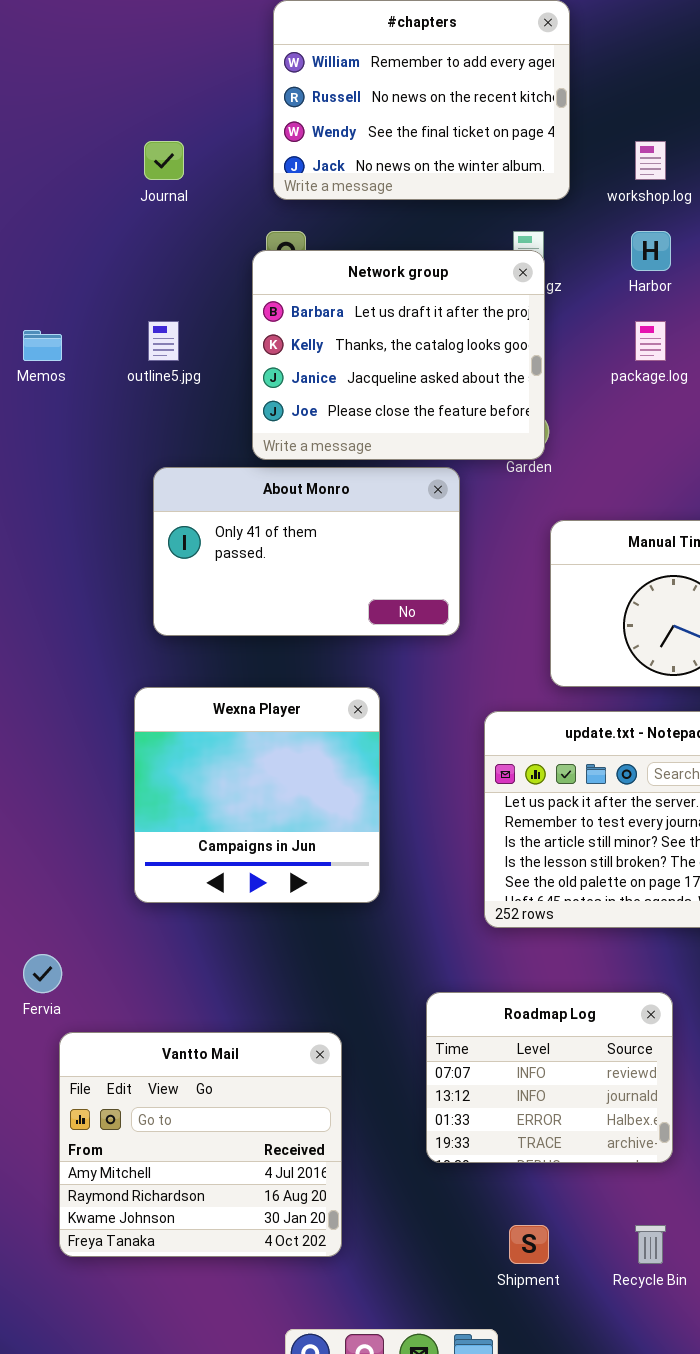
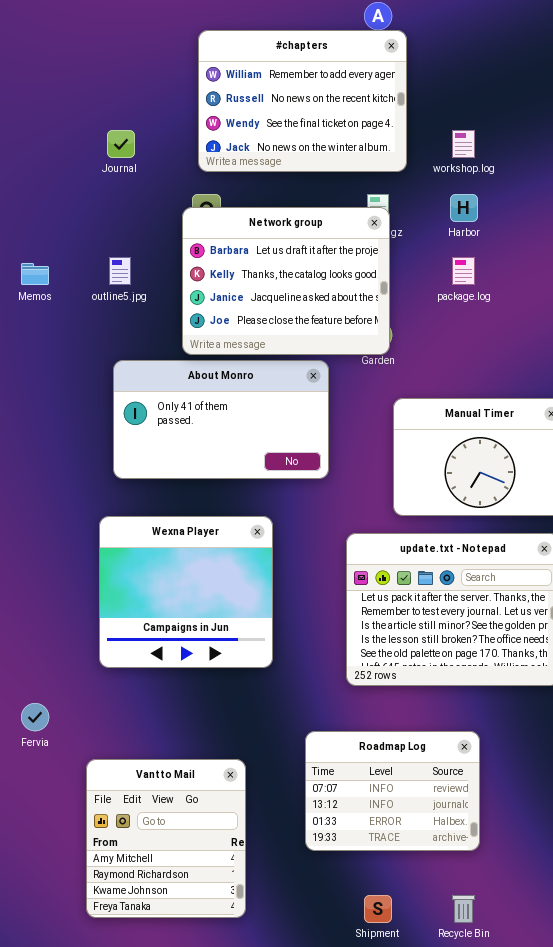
Vantto Mail: [59,1032,342,1257] -> [86,759,246,918], resized

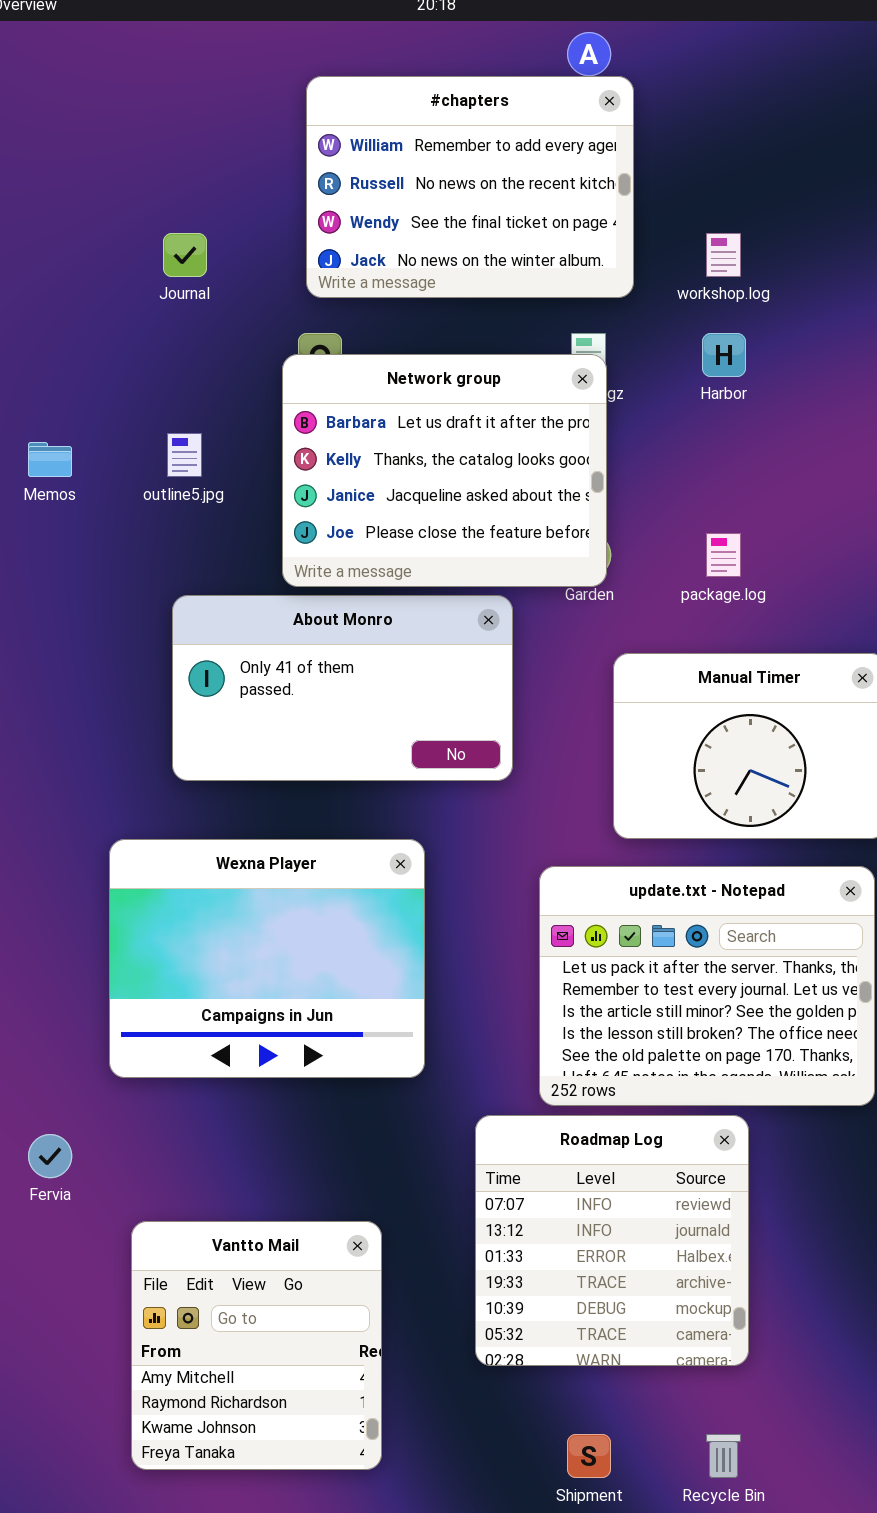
package.log: [452,257,475,285] -> [706,533,741,577], moved
Wexna Player: [99,516,273,668] -> [109,839,425,1078], resized
Roadmap Log: [305,731,480,851] -> [475,1115,749,1366], resized

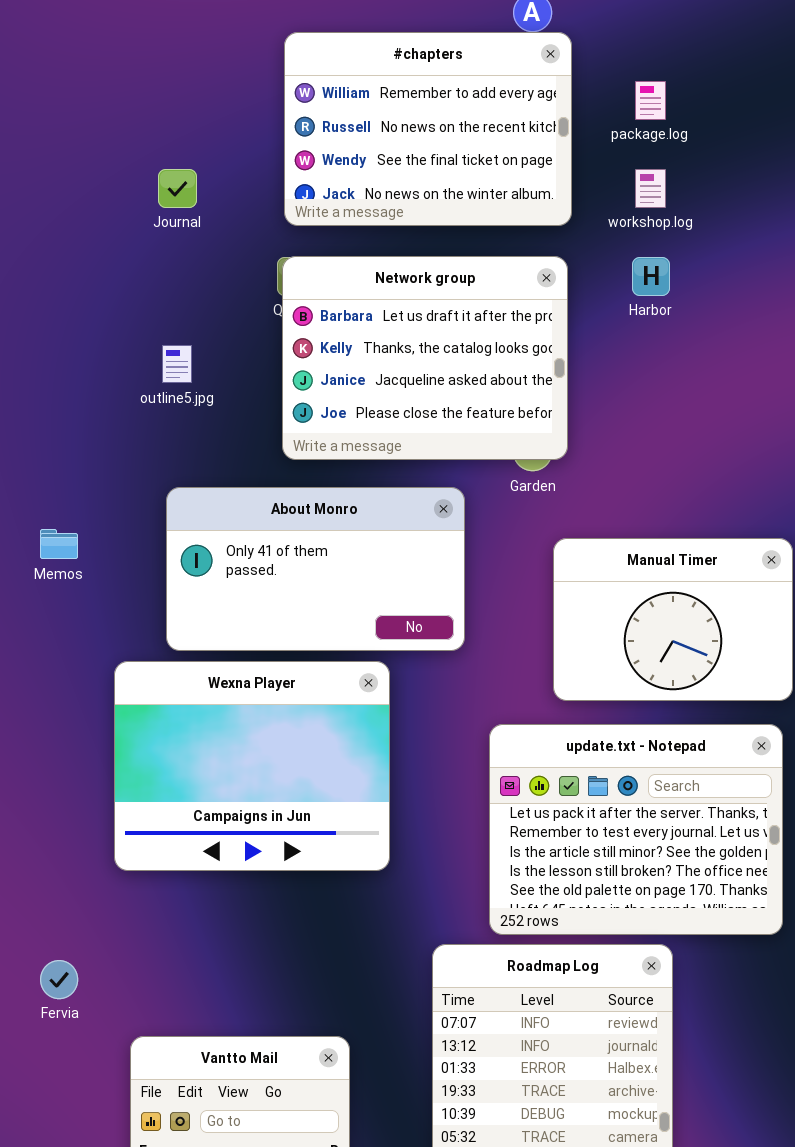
Network group: [282,354,607,587] -> [282,256,568,460], moved
Memos: [28,442,72,477] -> [40,529,78,559], moved
package.log: [706,533,741,577] -> [635,81,666,120], moved
Wexna Player: [109,839,425,1078] -> [114,661,390,871], moved

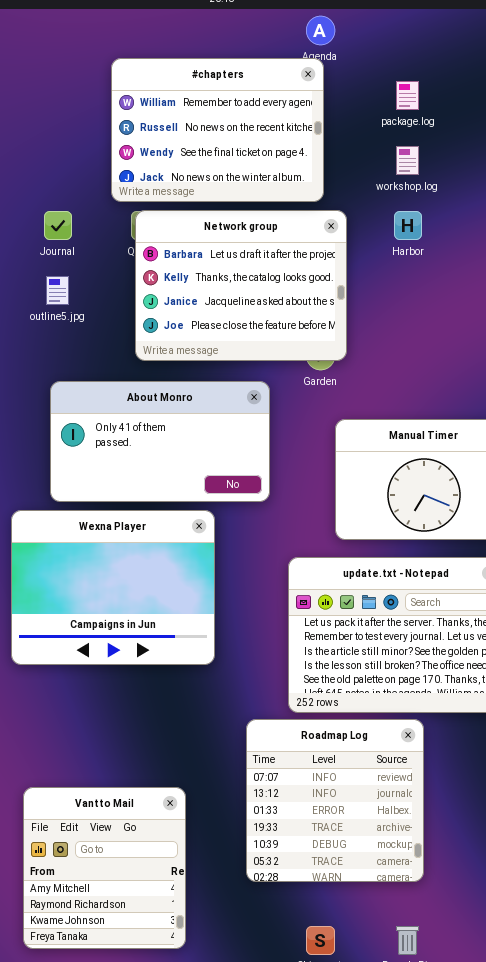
#chapters: [284,32,572,226] -> [111,58,324,202], moved
Journal: [158,169,197,208] -> [44,211,72,240], moved

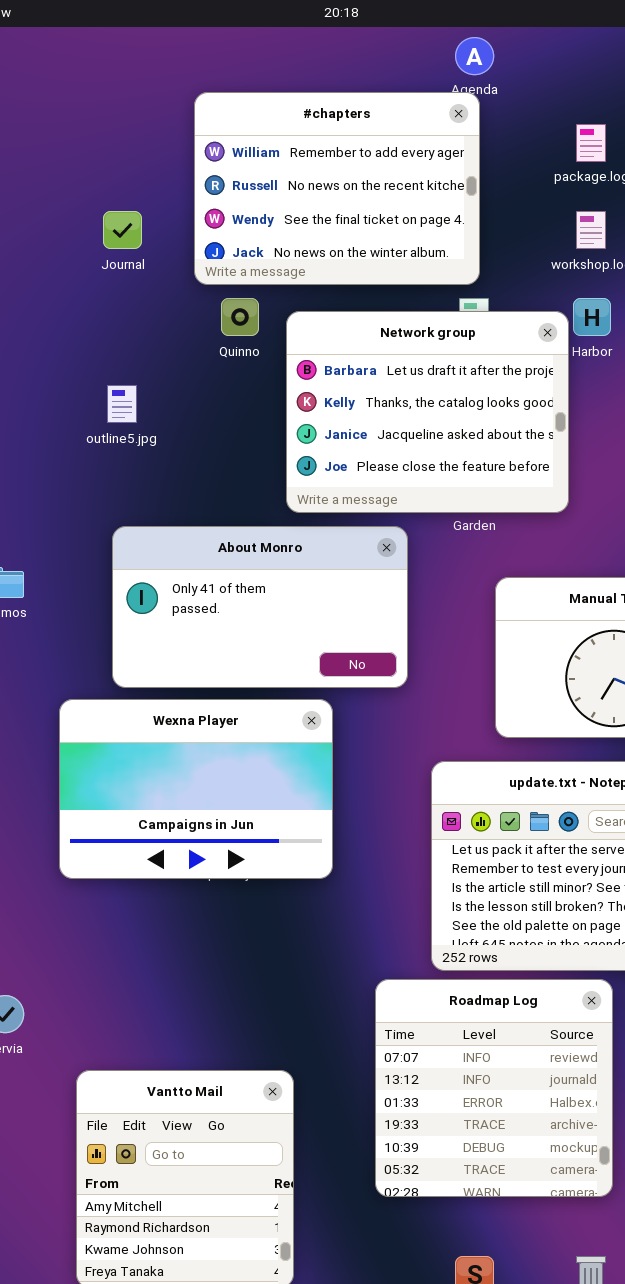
Network group: [135,210,347,361] -> [286,311,569,513], moved
Journal: [44,211,72,240] -> [103,211,142,249], moved
Wexna Player: [11,510,215,665] -> [59,699,333,879], resized

